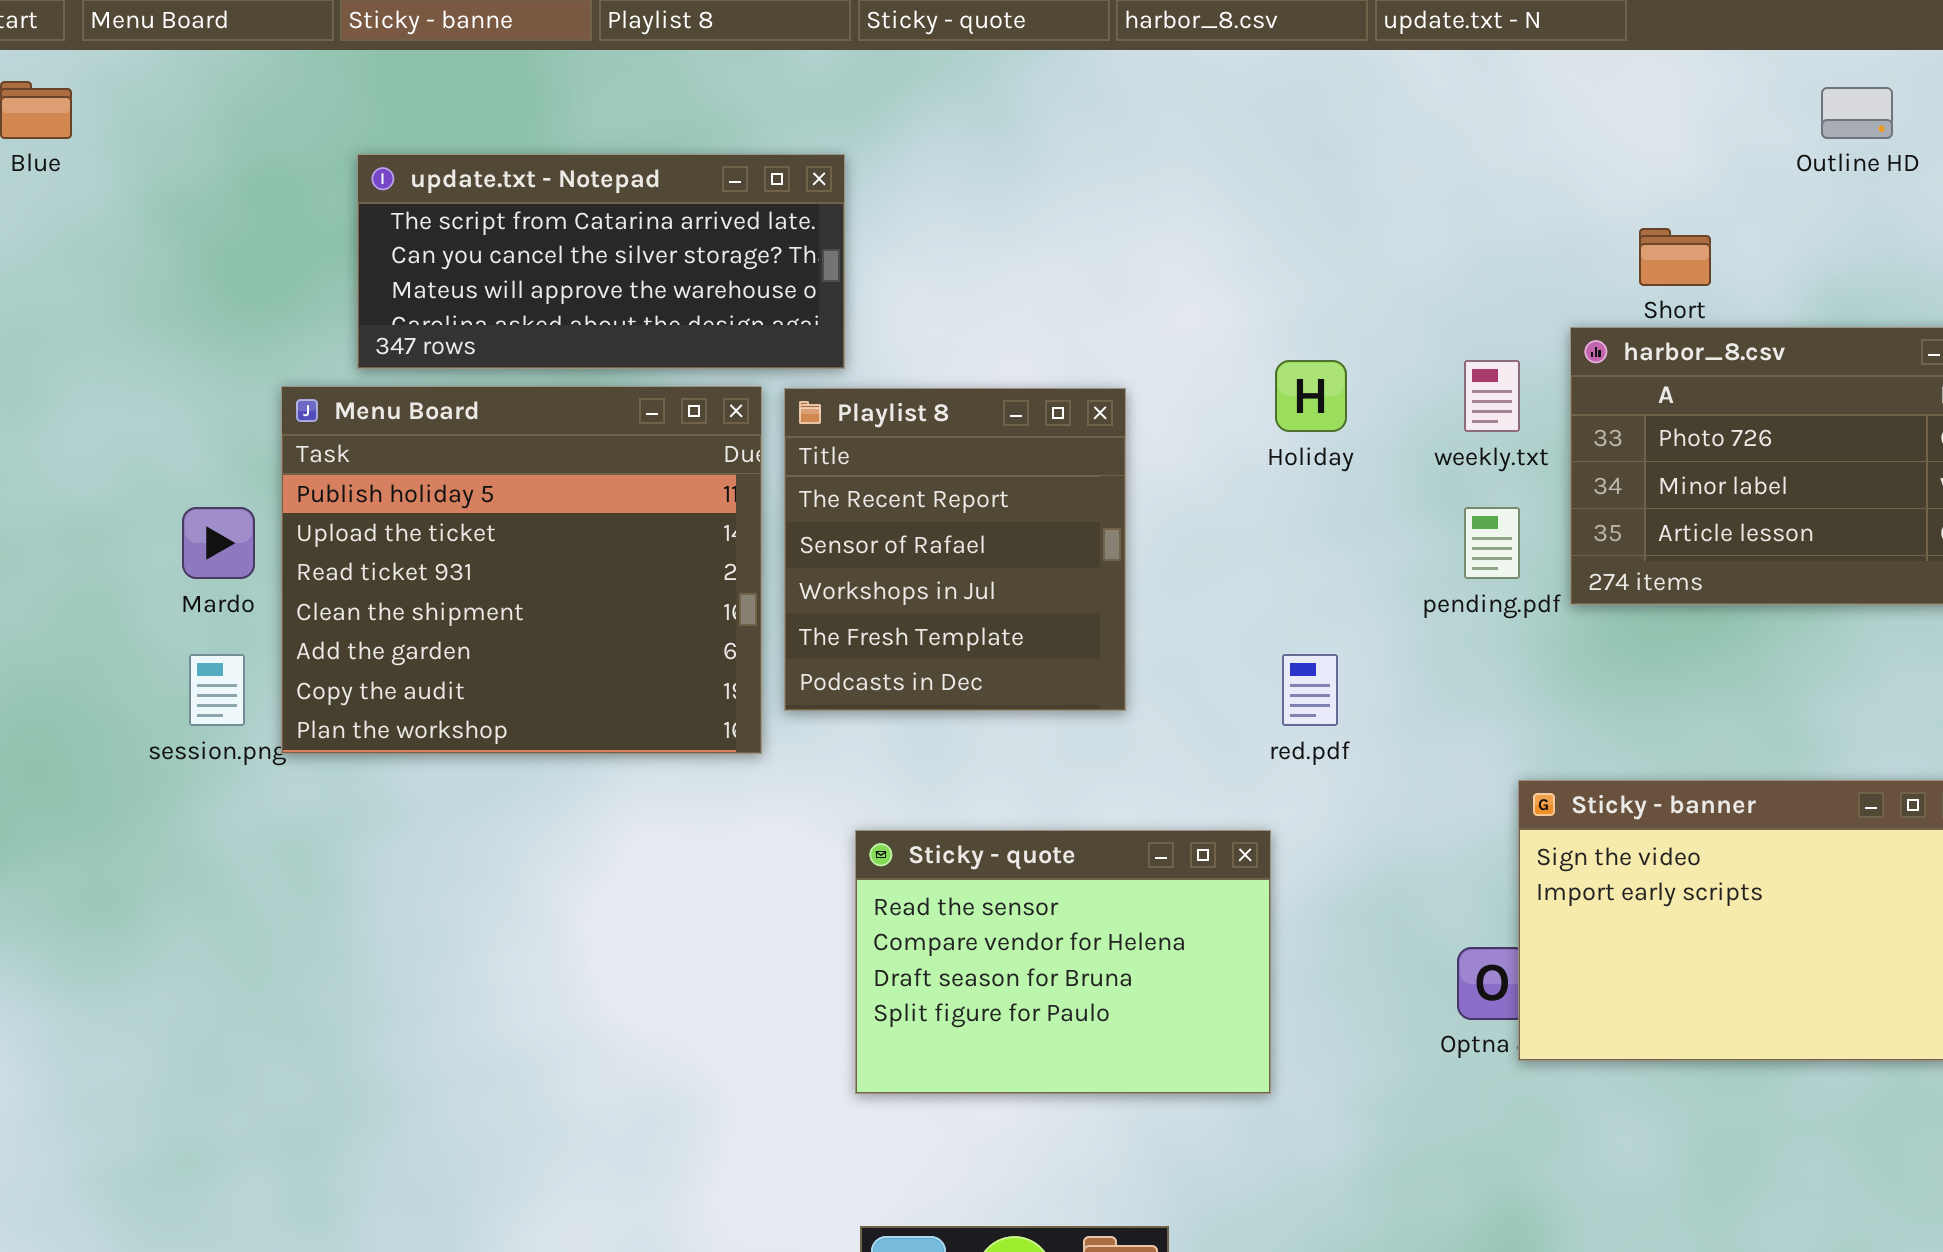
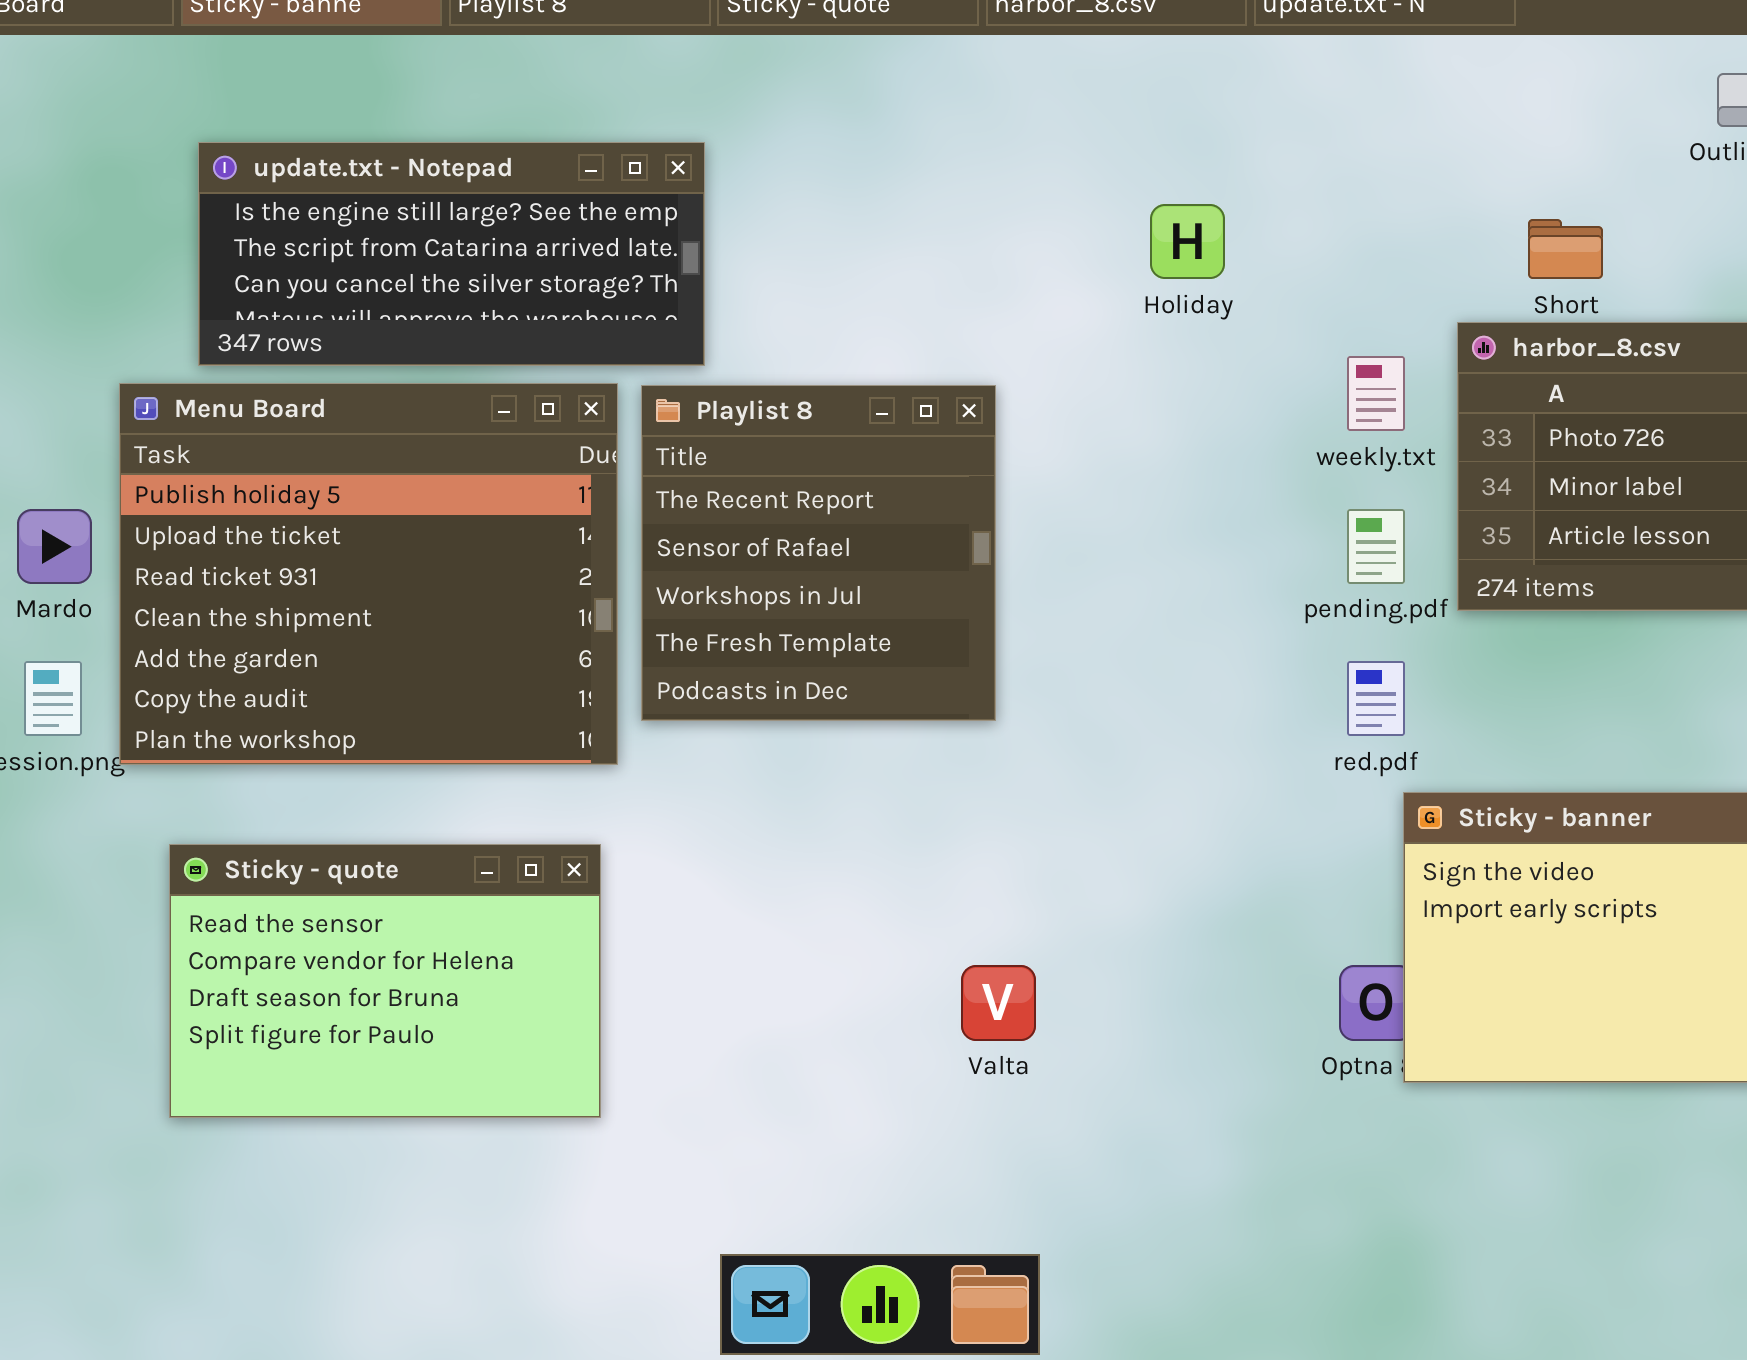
update.txt - Notepad: [357,154,845,369] -> [198,142,705,366], scrolled up 1 row
Holiday: [1275,360,1347,432] -> [1150,204,1225,279], moved
red.pdf: [1282,654,1338,726] -> [1347,661,1405,736], moved
Sticky - quote: [855,830,1271,1094] -> [169,844,601,1118], moved

